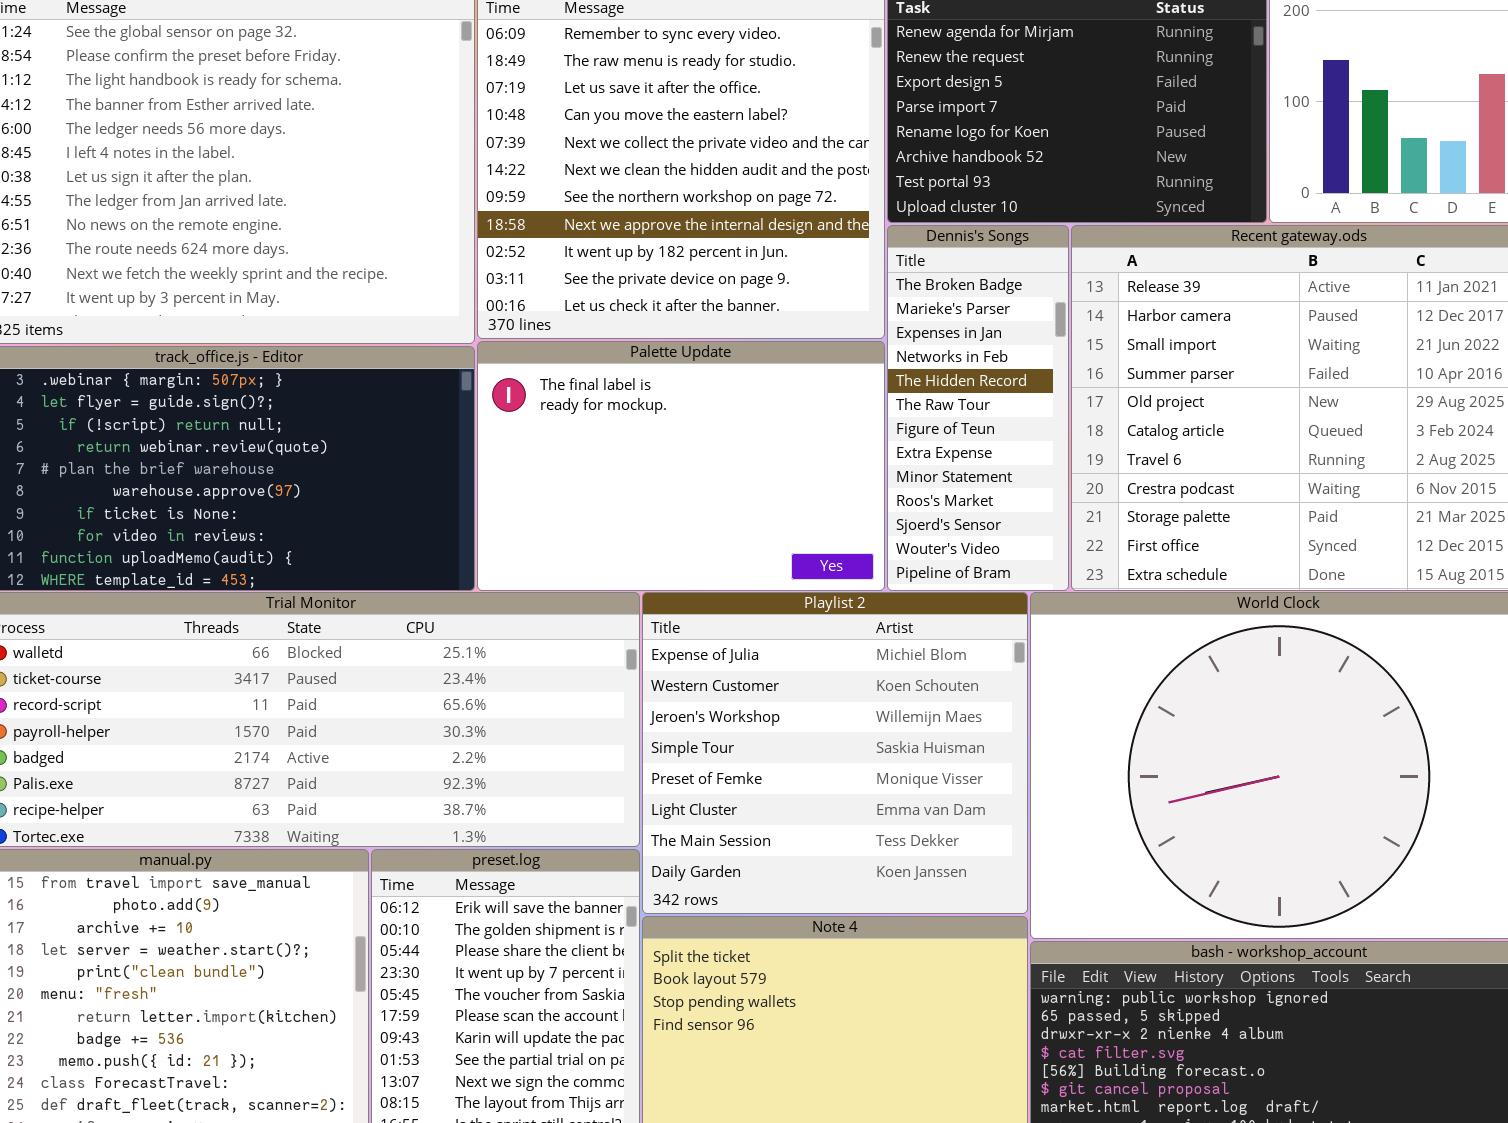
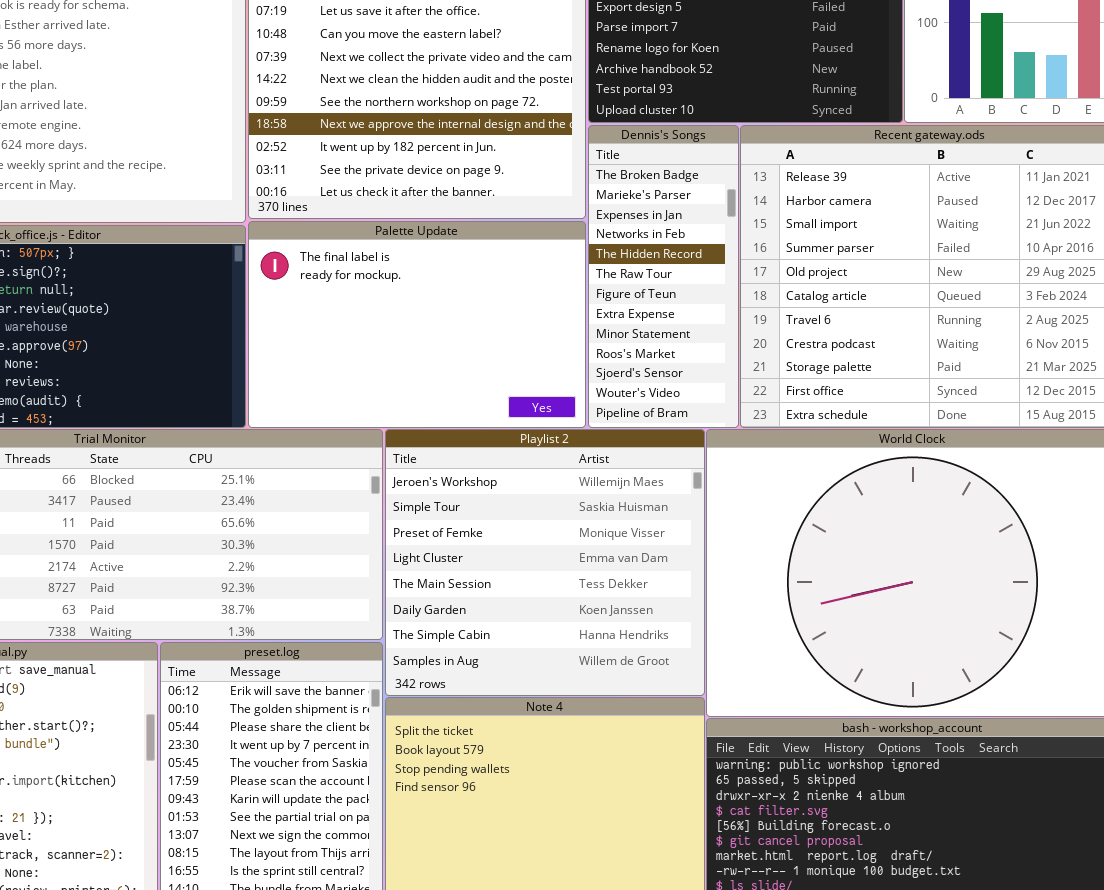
Playlist 2: [642,592,1028,914] -> [385,429,705,696], scrolled down 2 rows

